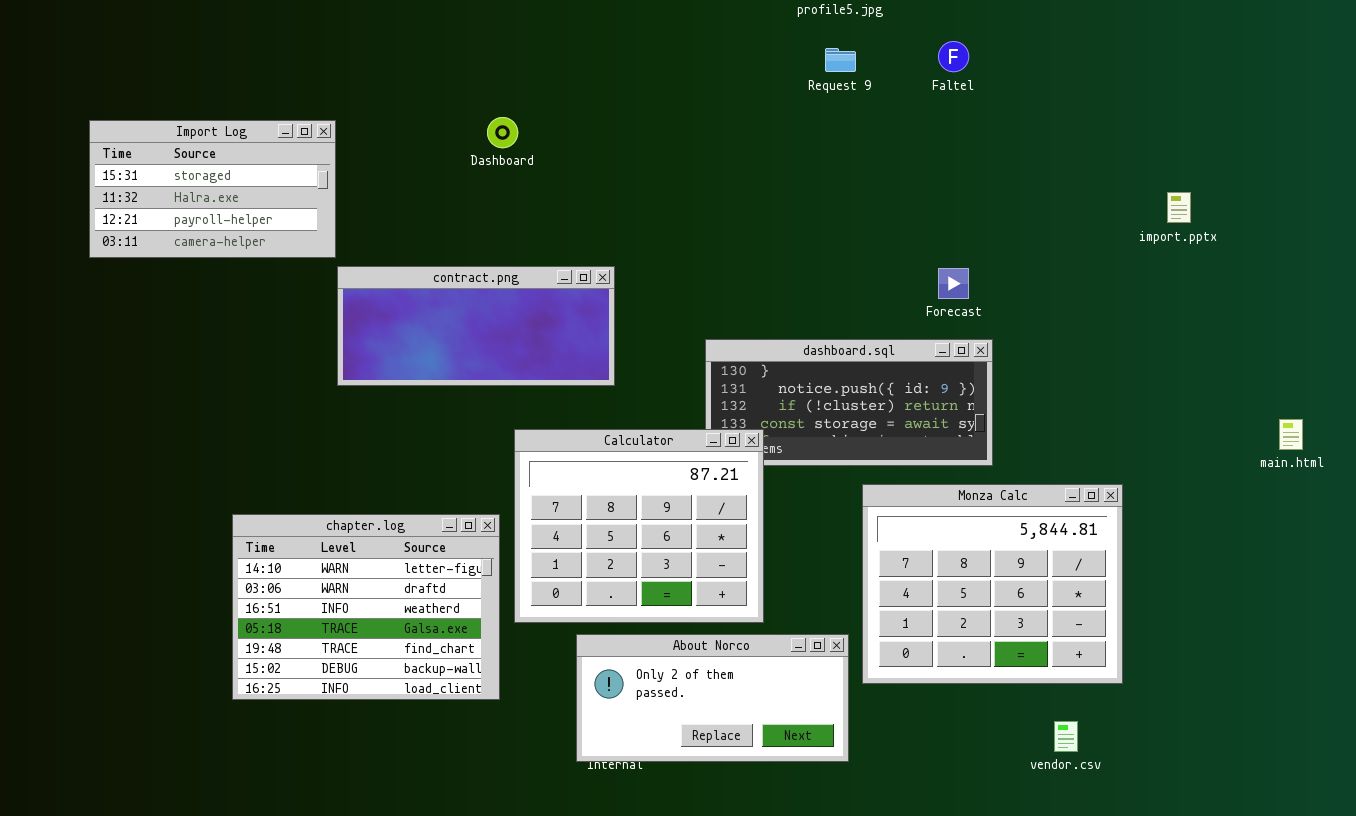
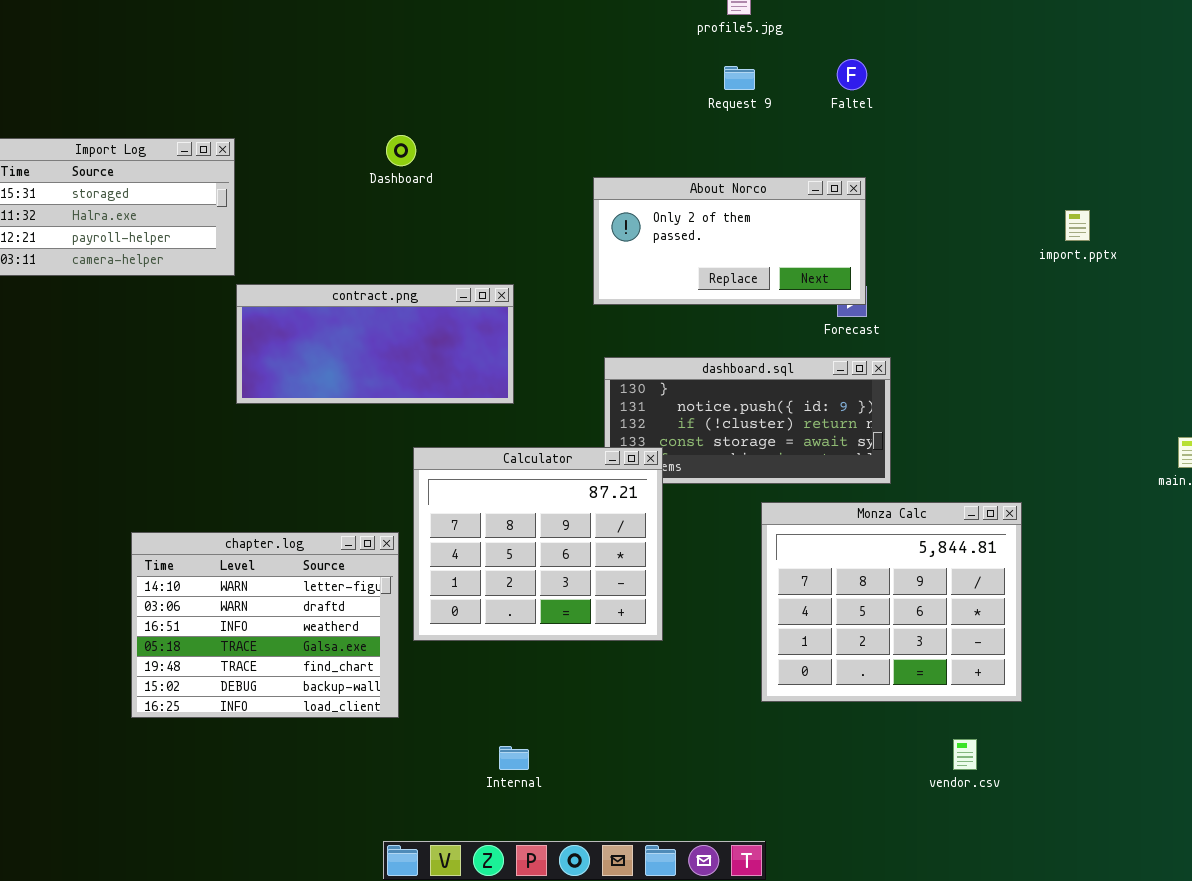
About Norco: [576,634,849,762] -> [593,177,866,305], moved

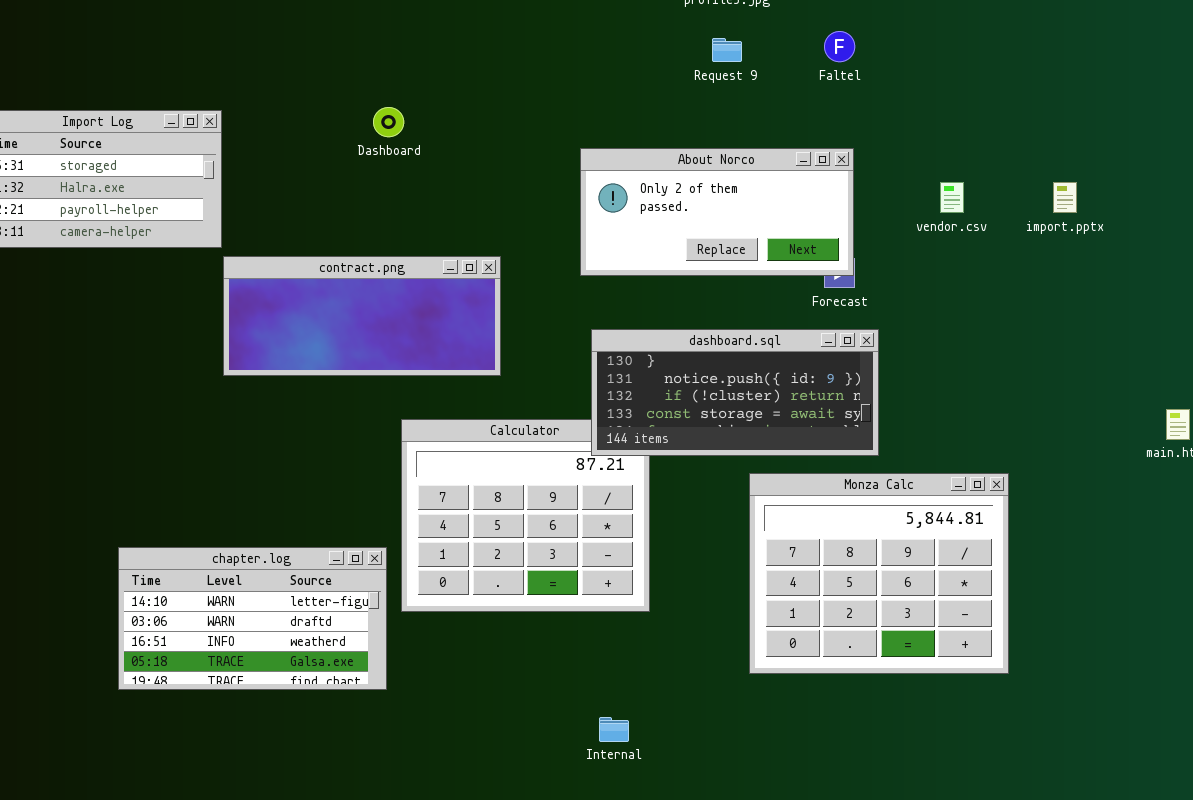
dashboard.sql: [604,357,891,484] -> [591,329,879,456], raised
chapter.log: [131,532,399,718] -> [118,547,387,690], resized
vendor.csv: [953,739,977,770] -> [940,182,964,213], moved
Internal: [499,746,529,770] -> [599,717,629,742], moved

